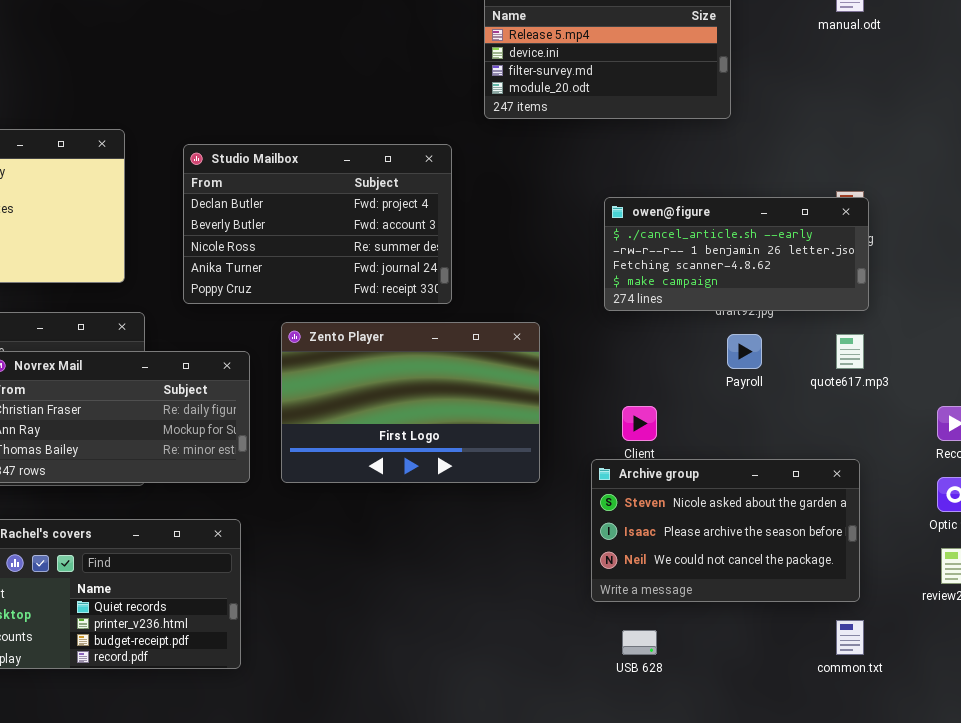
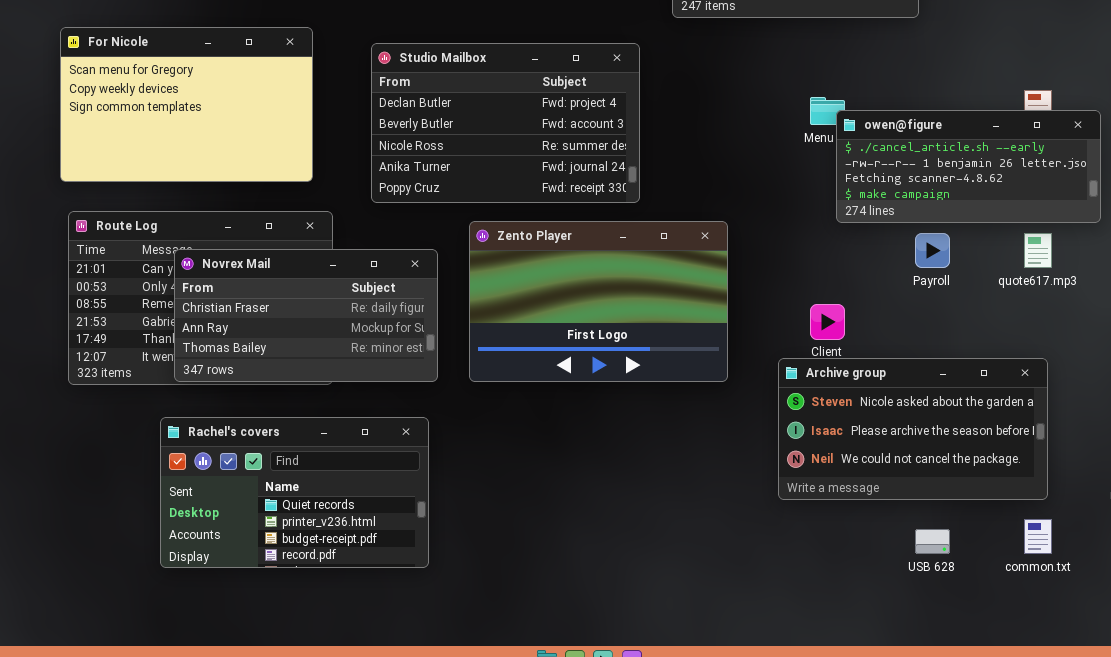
owen@figure: [604,197,869,311] -> [836,110,1101,223], moved
USB 628: [622,630,657,655] -> [915,529,950,554], moved

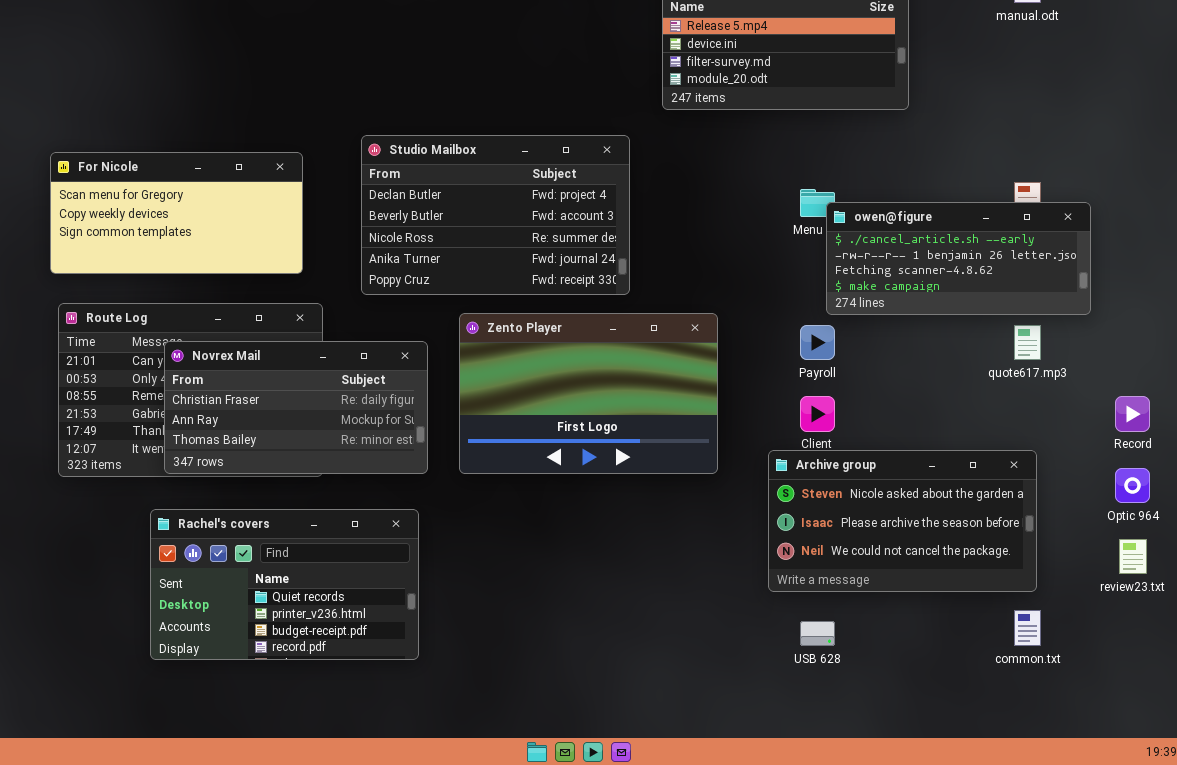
For Nicole: [60,27,313,182] -> [50,152,303,274], resized
Payroll: [915,233,950,268] -> [800,325,835,360], moved
USB 628: [915,529,950,554] -> [800,621,835,646], moved

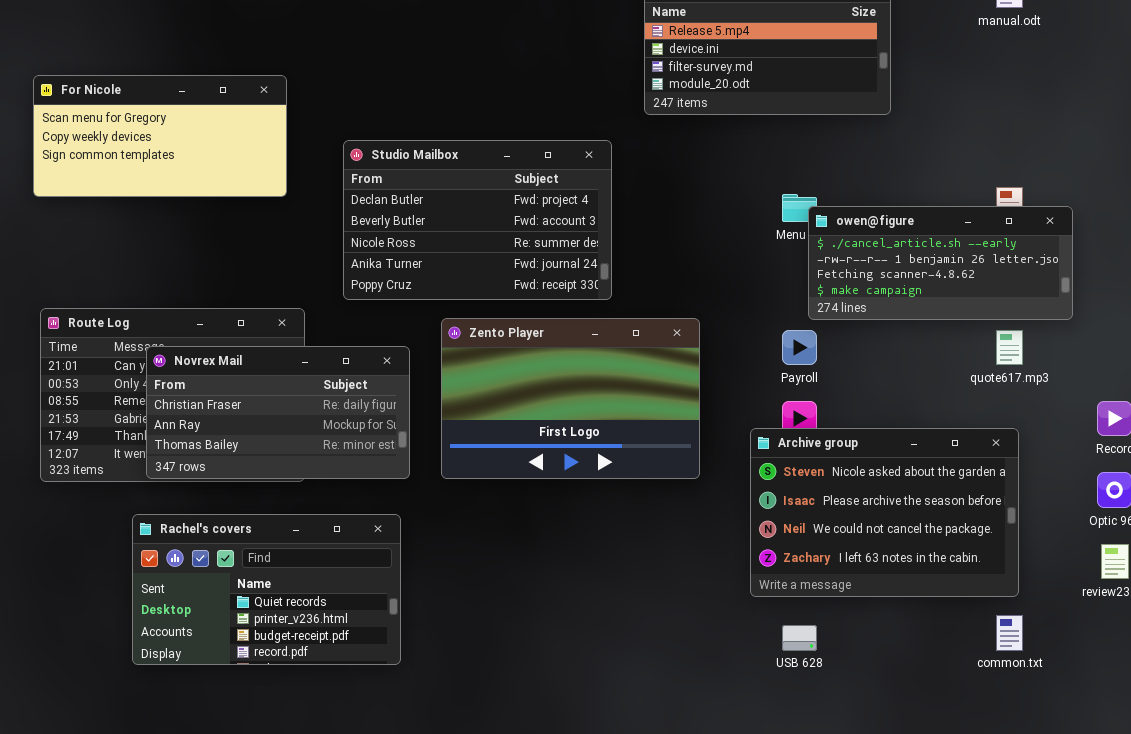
For Nicole: [50,152,303,274] -> [33,75,287,197], moved
Archive group: [768,450,1037,592] -> [750,428,1019,597], resized

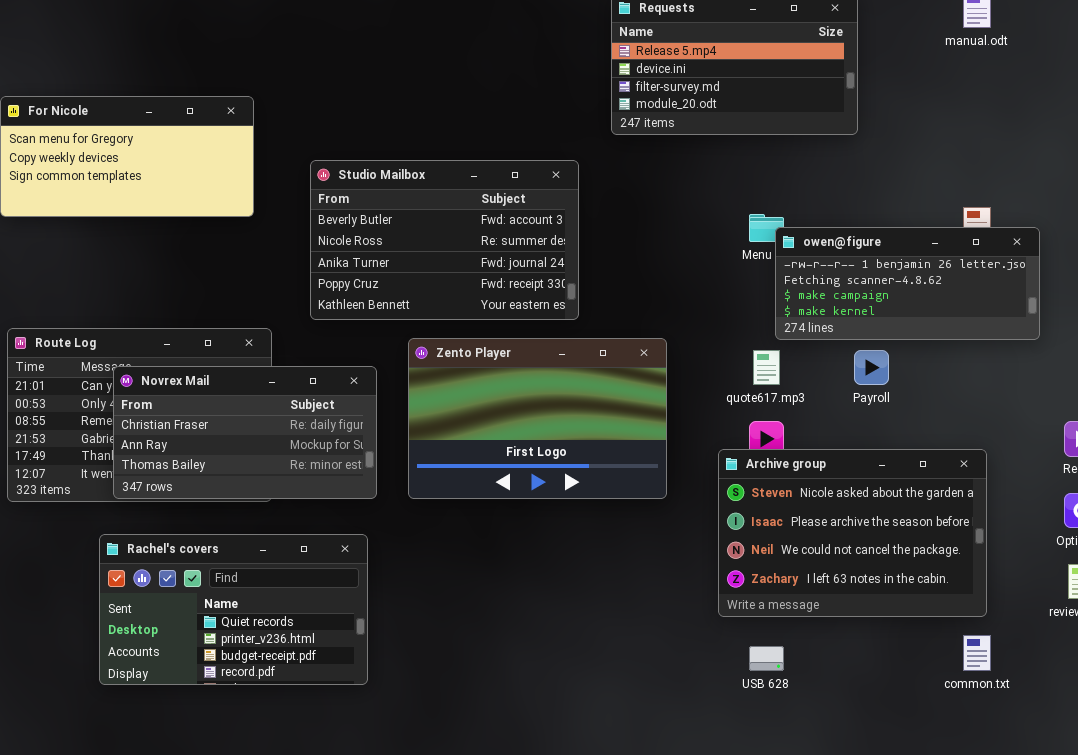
Studio Mailbox: [343,140,612,300] -> [310,160,579,320], scrolled down 1 row
owen@figure: [808,206,1073,320] -> [775,227,1040,340], scrolled down 1 row
Payroll: [782,330,817,365] -> [854,350,889,385], moved
quote617.mp3: [996,330,1023,365] -> [753,350,780,385], moved

